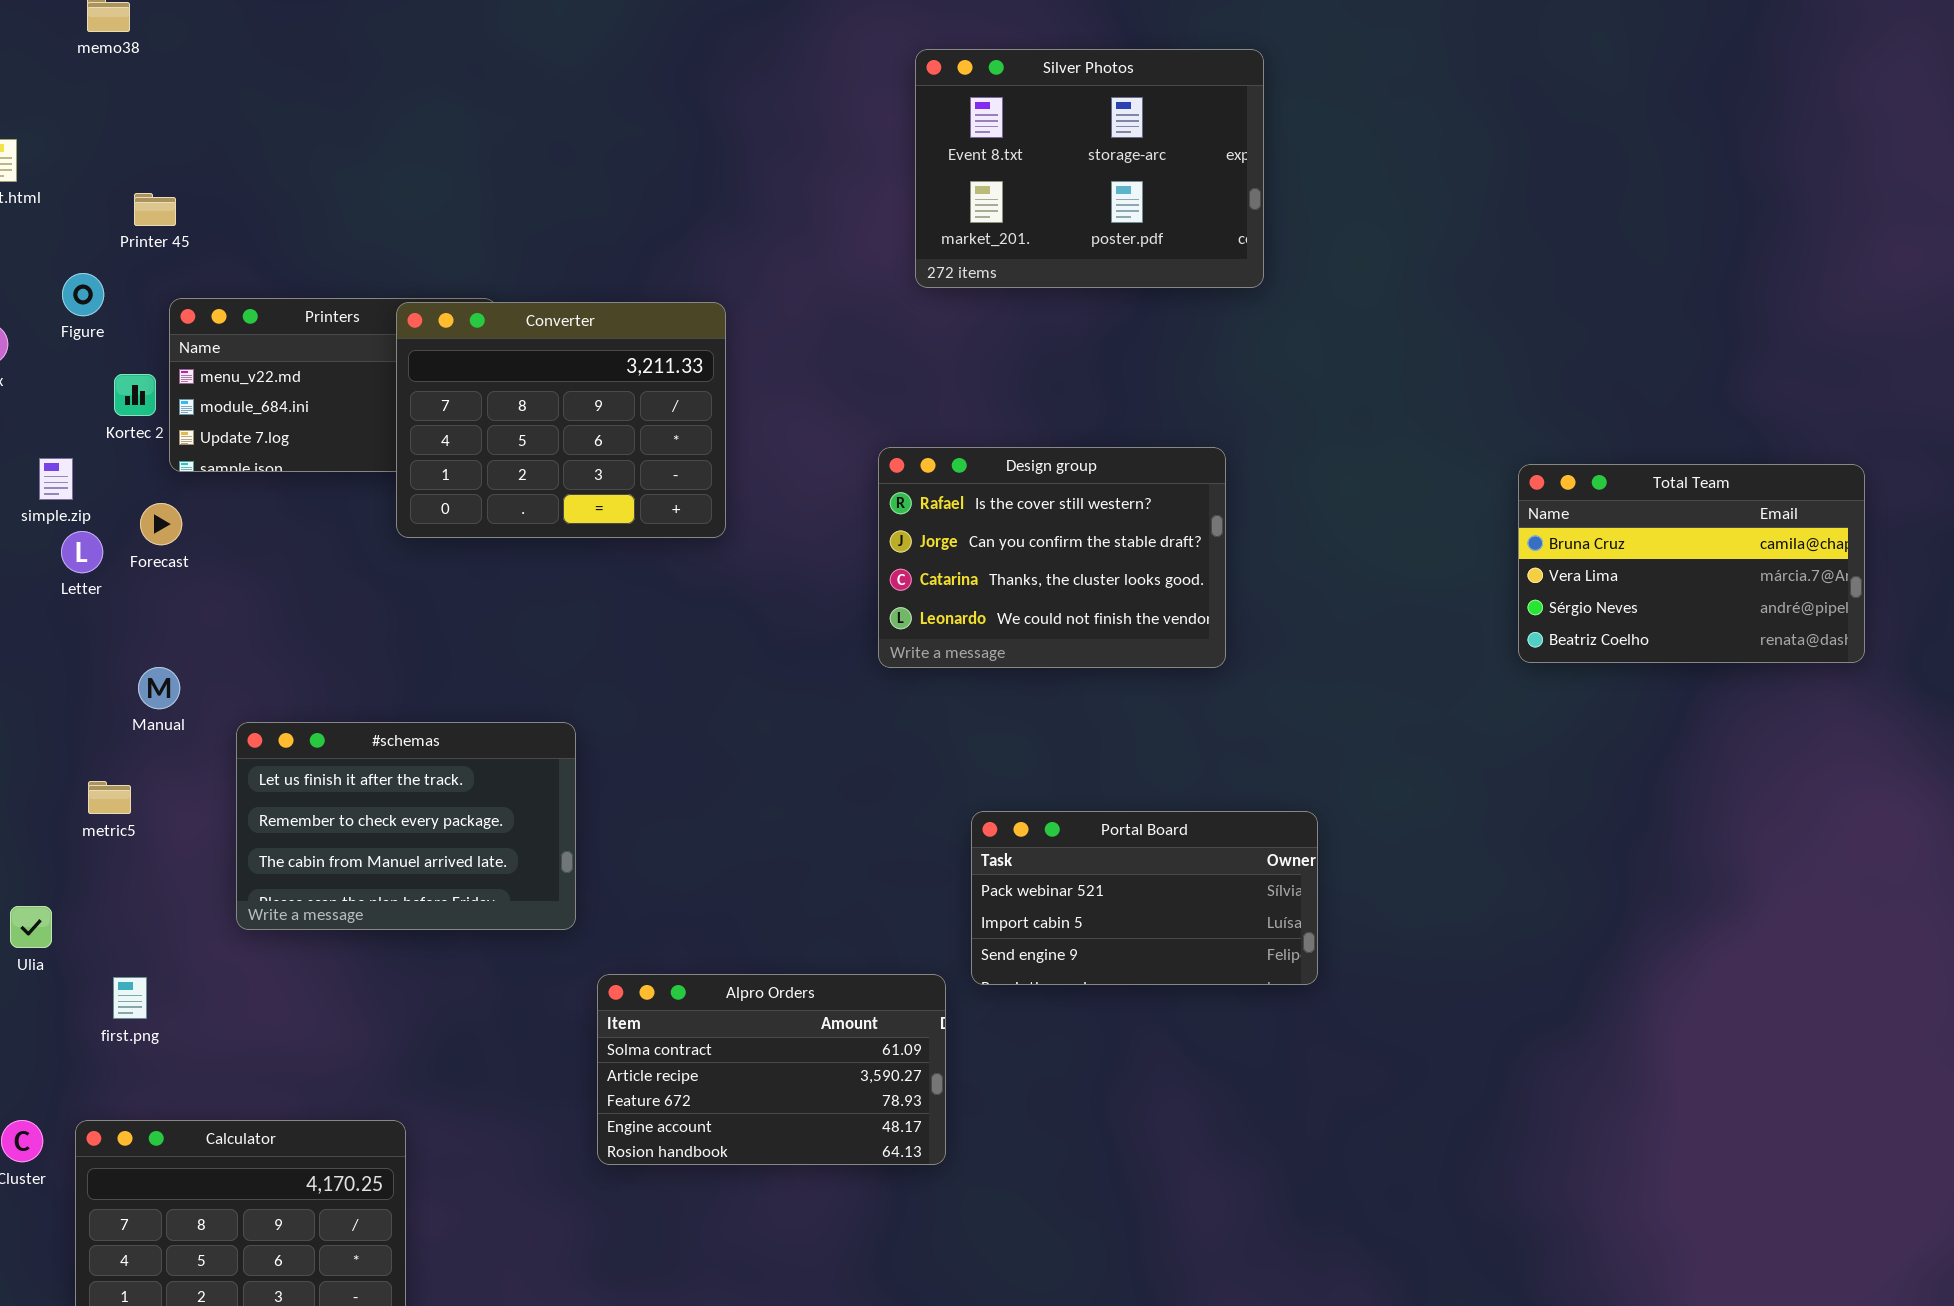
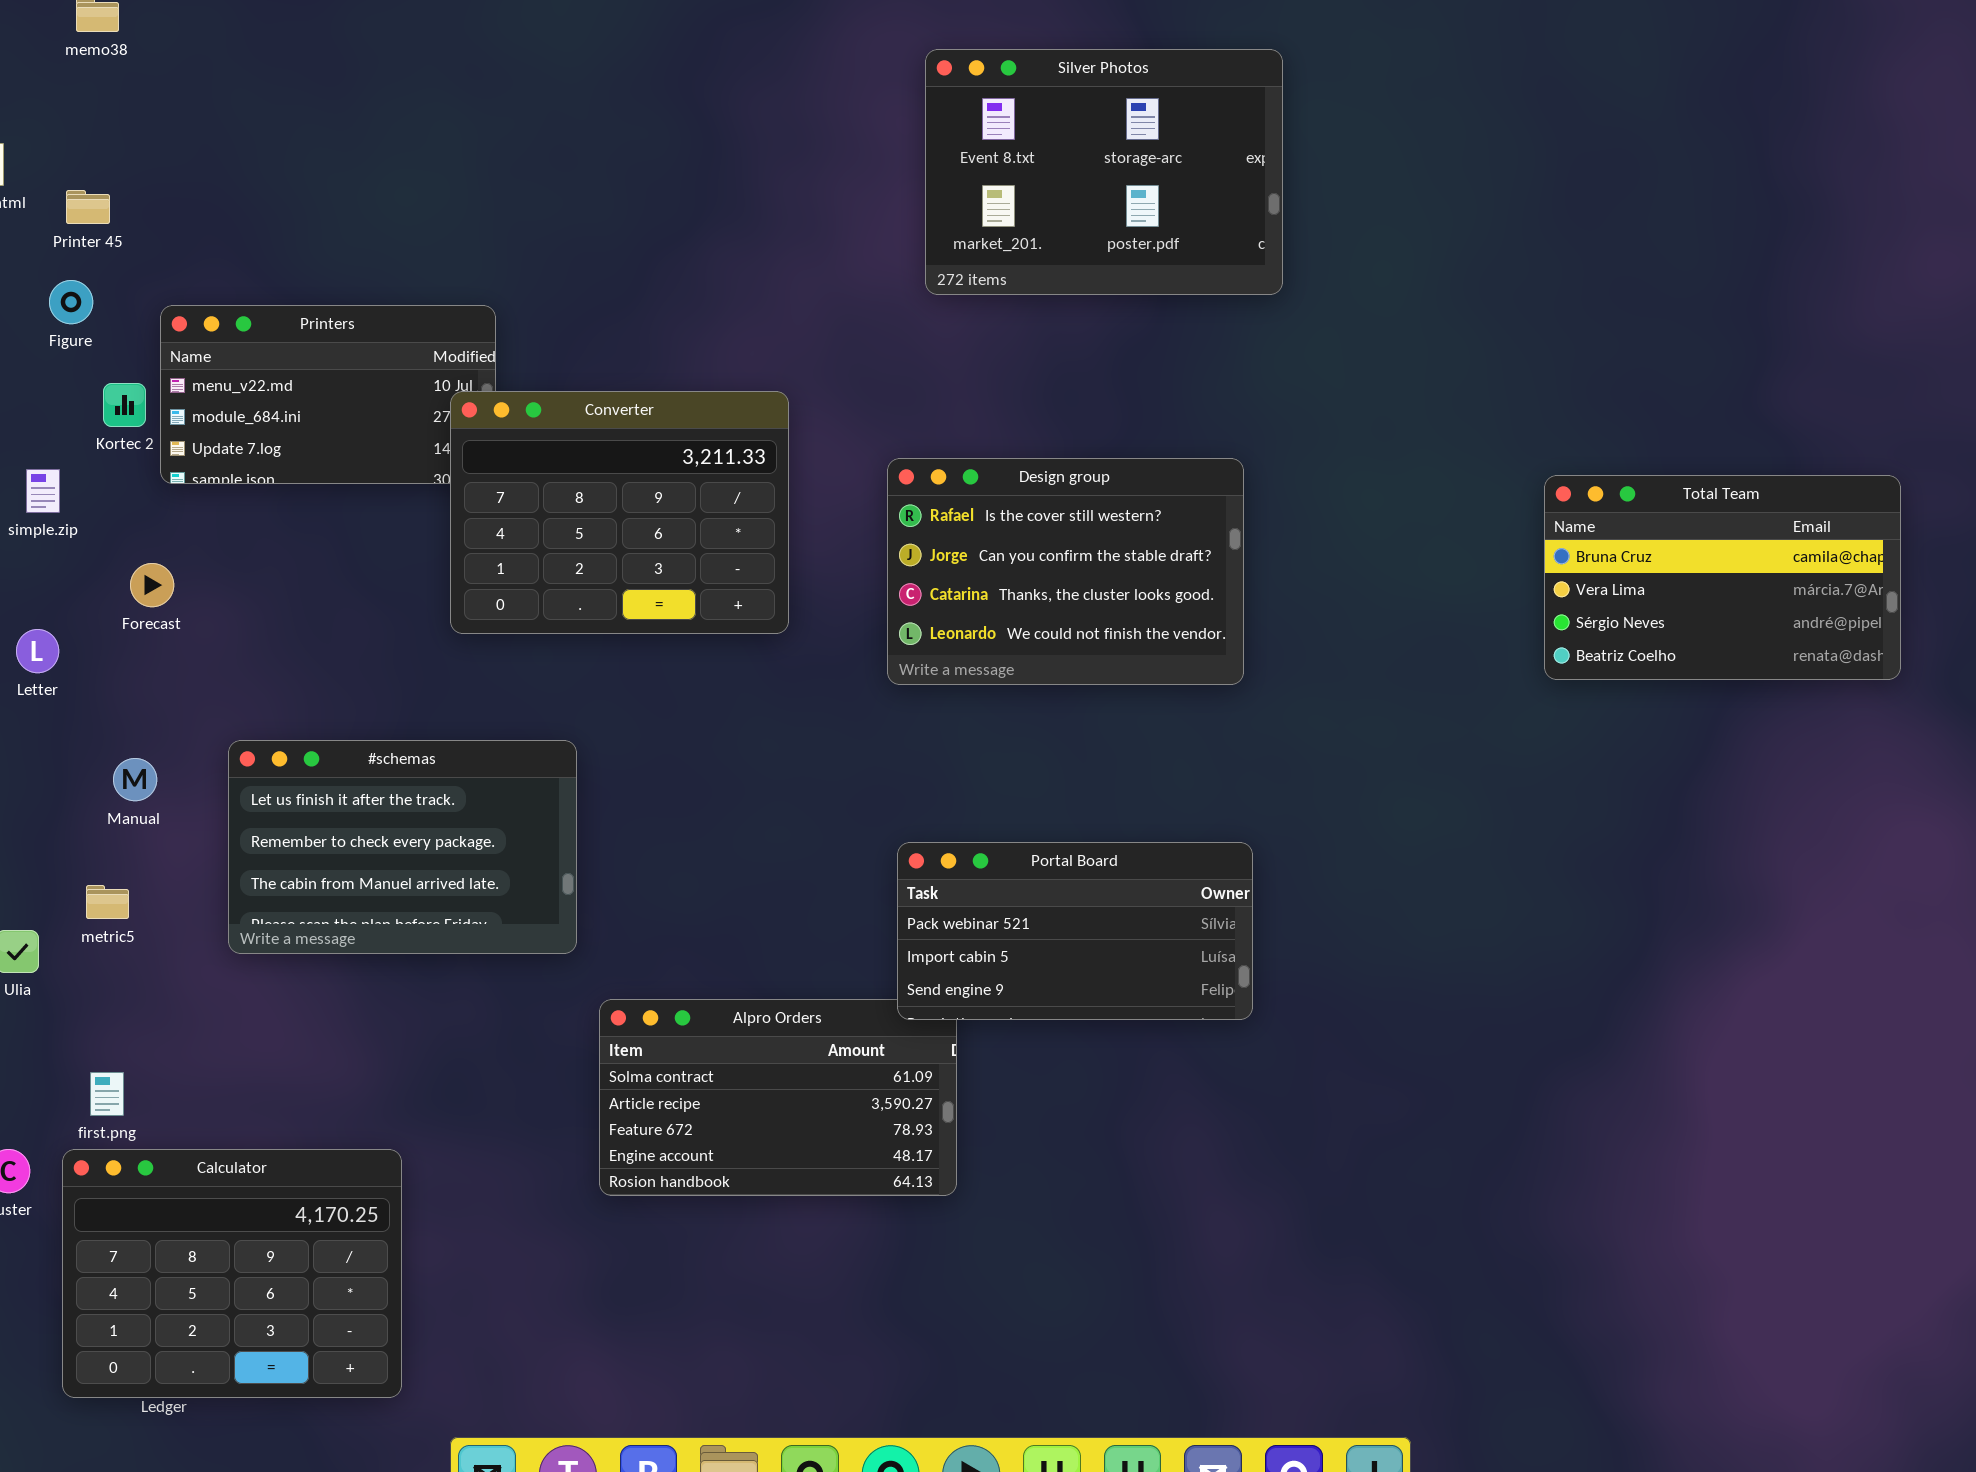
Printer 45: [134,193,176,226] -> [66,190,110,224], moved
Converter: [396,302,726,538] -> [450,391,789,634], moved
Forecast: [140,503,182,545] -> [130,563,174,607], moved
Letter: [61,531,103,573] -> [16,629,59,673], moved
Manual: [138,667,180,709] -> [113,758,157,801], moved
metric5: [88,781,131,814] -> [86,885,129,919], moved
Portal Board: [971,811,1318,985] -> [897,842,1253,1020], moved
first.png: [113,977,147,1019] -> [90,1072,124,1116], moved

